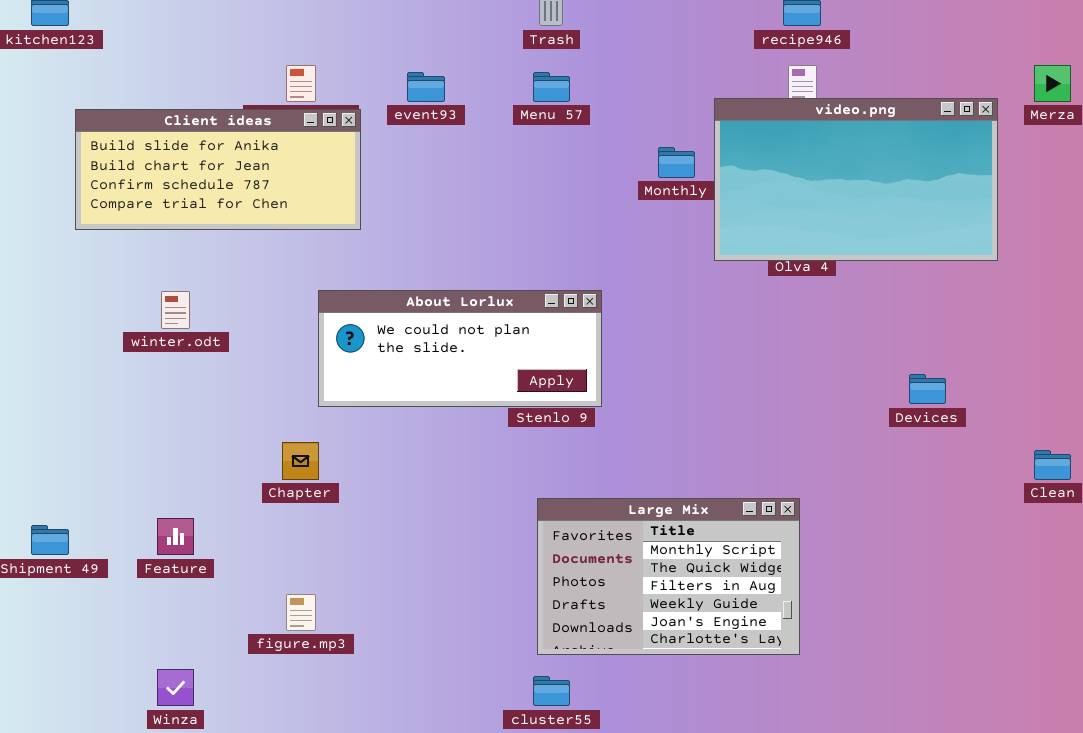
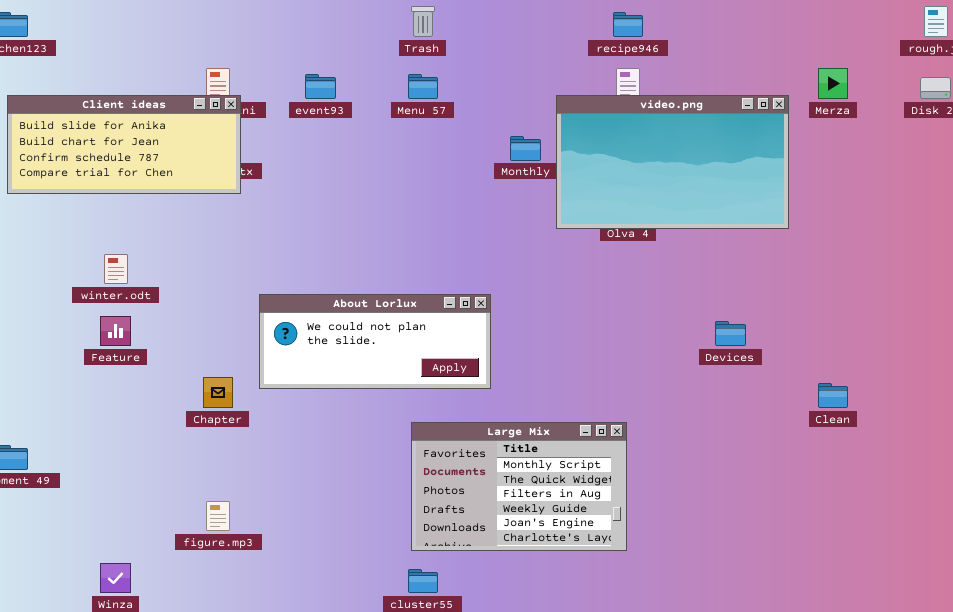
Client ideas: [75,109,361,230] -> [7,95,241,194], moved
About Lorlux: [318,290,602,407] -> [259,294,491,389], moved
Feature: [157,518,194,555] -> [100,316,131,346], moved

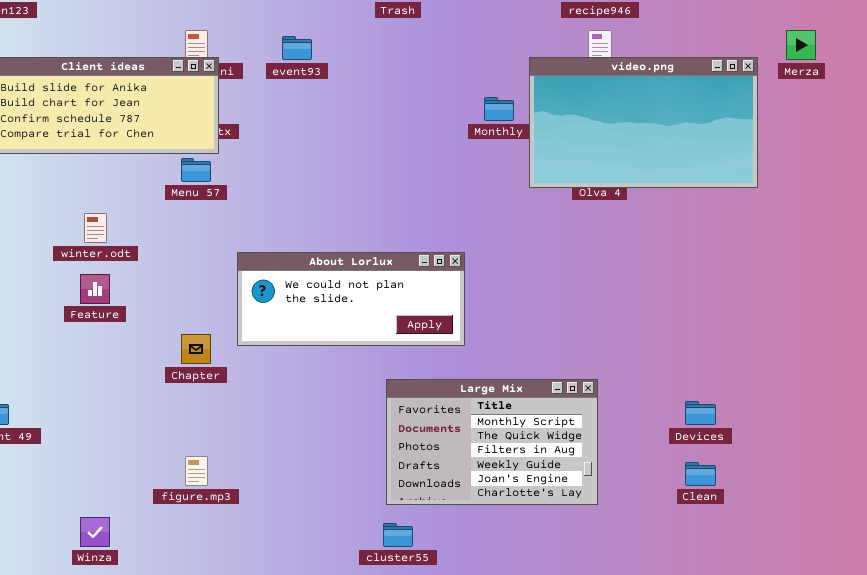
Menu 57: [408,74,438,99] -> [181,158,211,182], moved
Devices: [715,321,746,346] -> [685,401,716,425], moved
Clean: [818,383,848,408] -> [685,462,716,486], moved

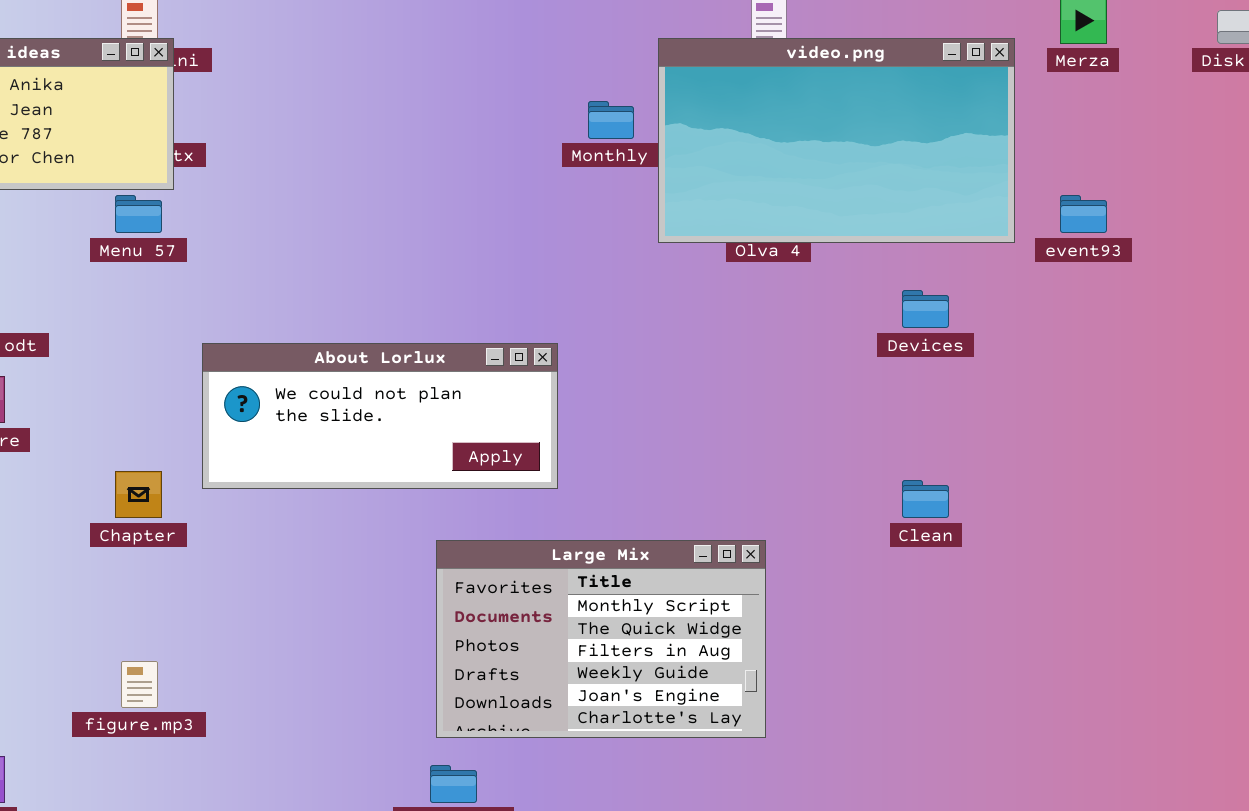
event93: [282,36,312,60] -> [1060,195,1107,233], moved
Devices: [685,401,716,425] -> [902,290,949,328], moved
Clean: [685,462,716,486] -> [902,480,949,518], moved

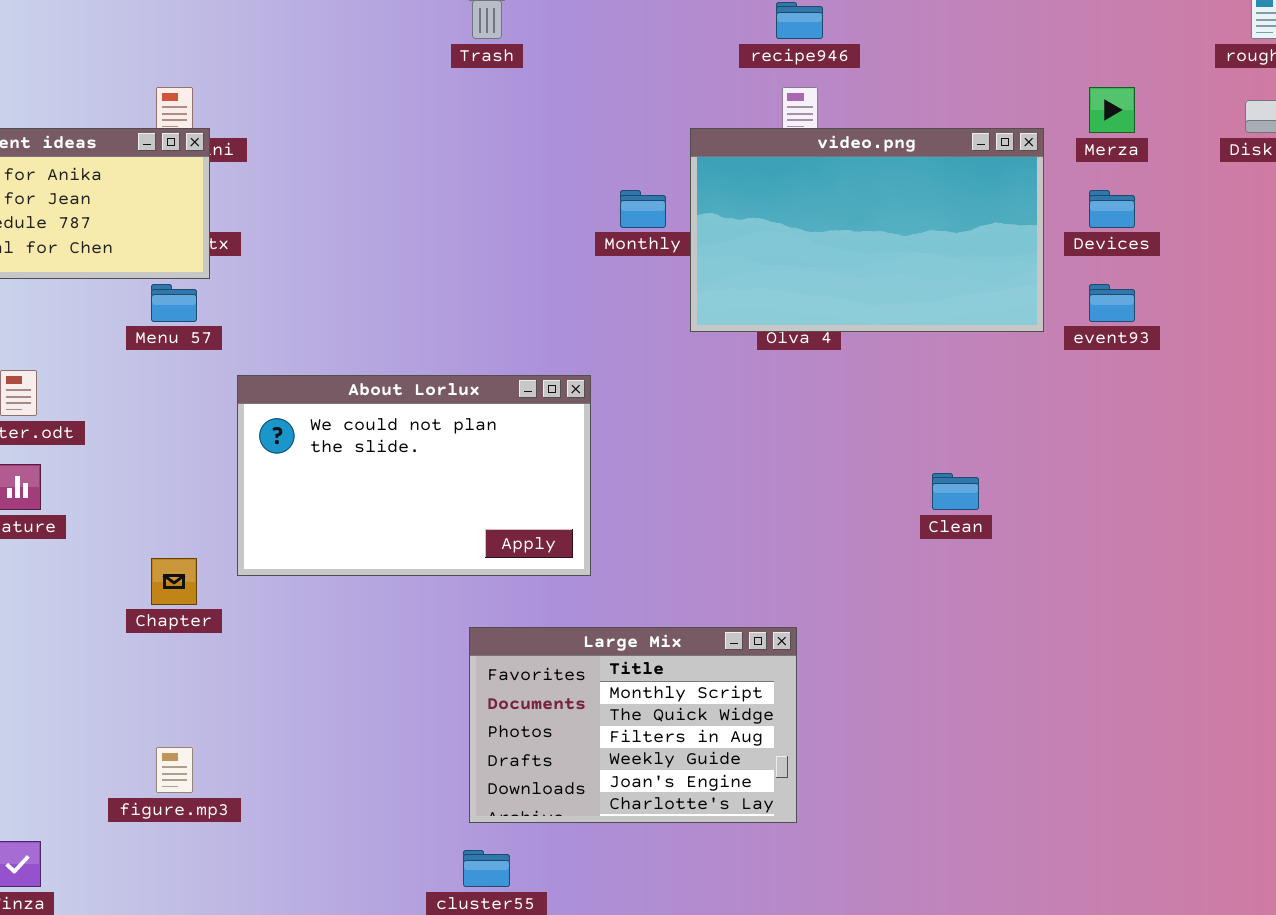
Devices: [902,290,949,328] -> [1089,190,1135,228], moved
About Lorlux: [202,343,558,489] -> [237,375,591,576], resized
Clean: [902,480,949,518] -> [932,473,979,510], moved

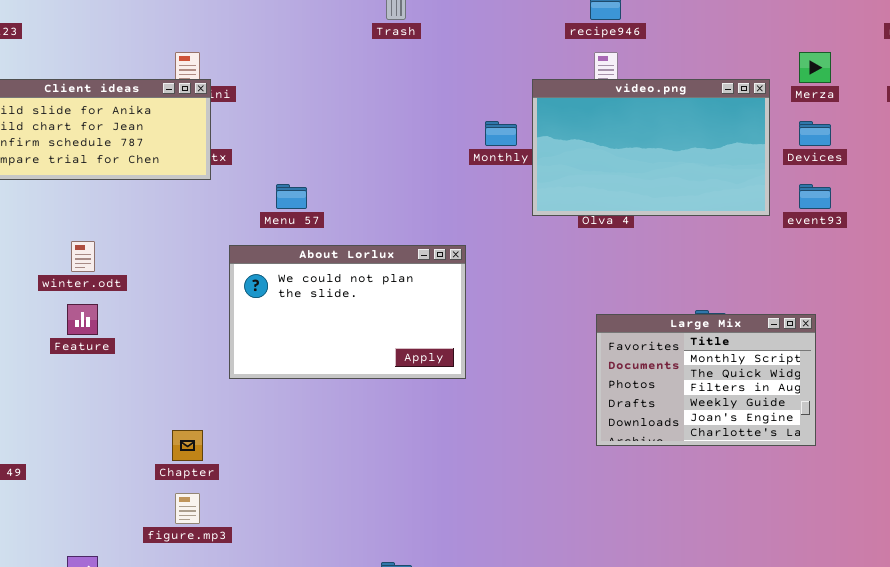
Menu 57: [151,284,197,322] -> [276,184,307,209], moved
Chapter: [151,558,197,605] -> [172,430,203,461], moved
Large Mix: [469,627,797,823] -> [596,314,816,446], moved

